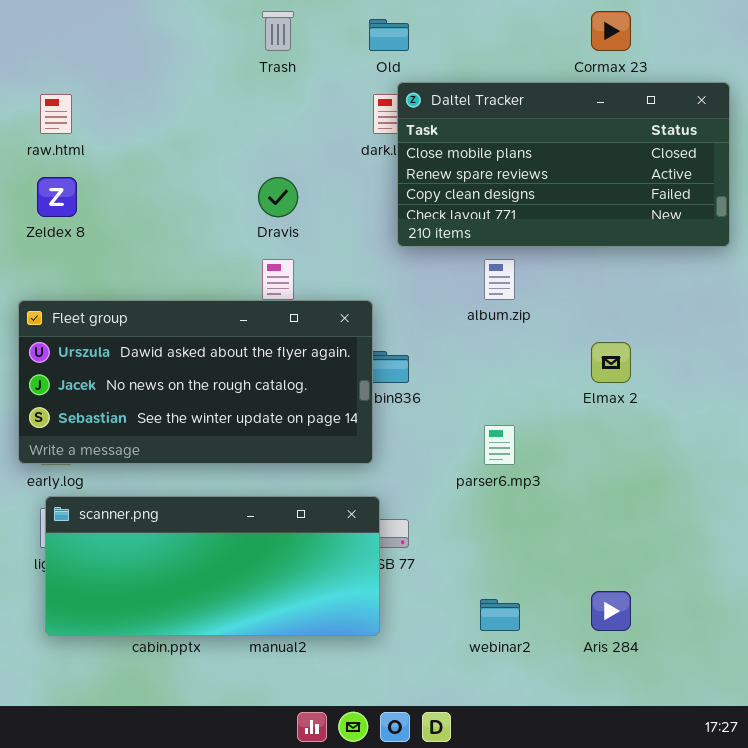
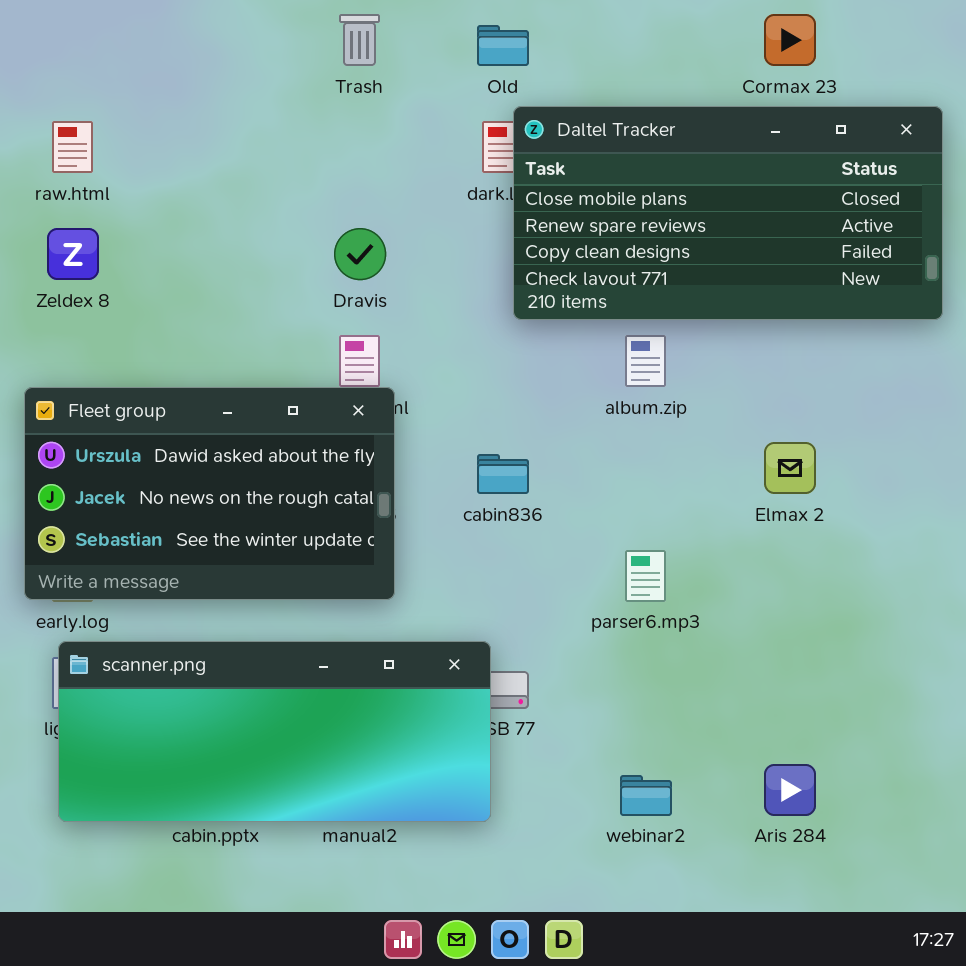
Fleet group: [18,300,373,464] -> [24,387,395,600], resized

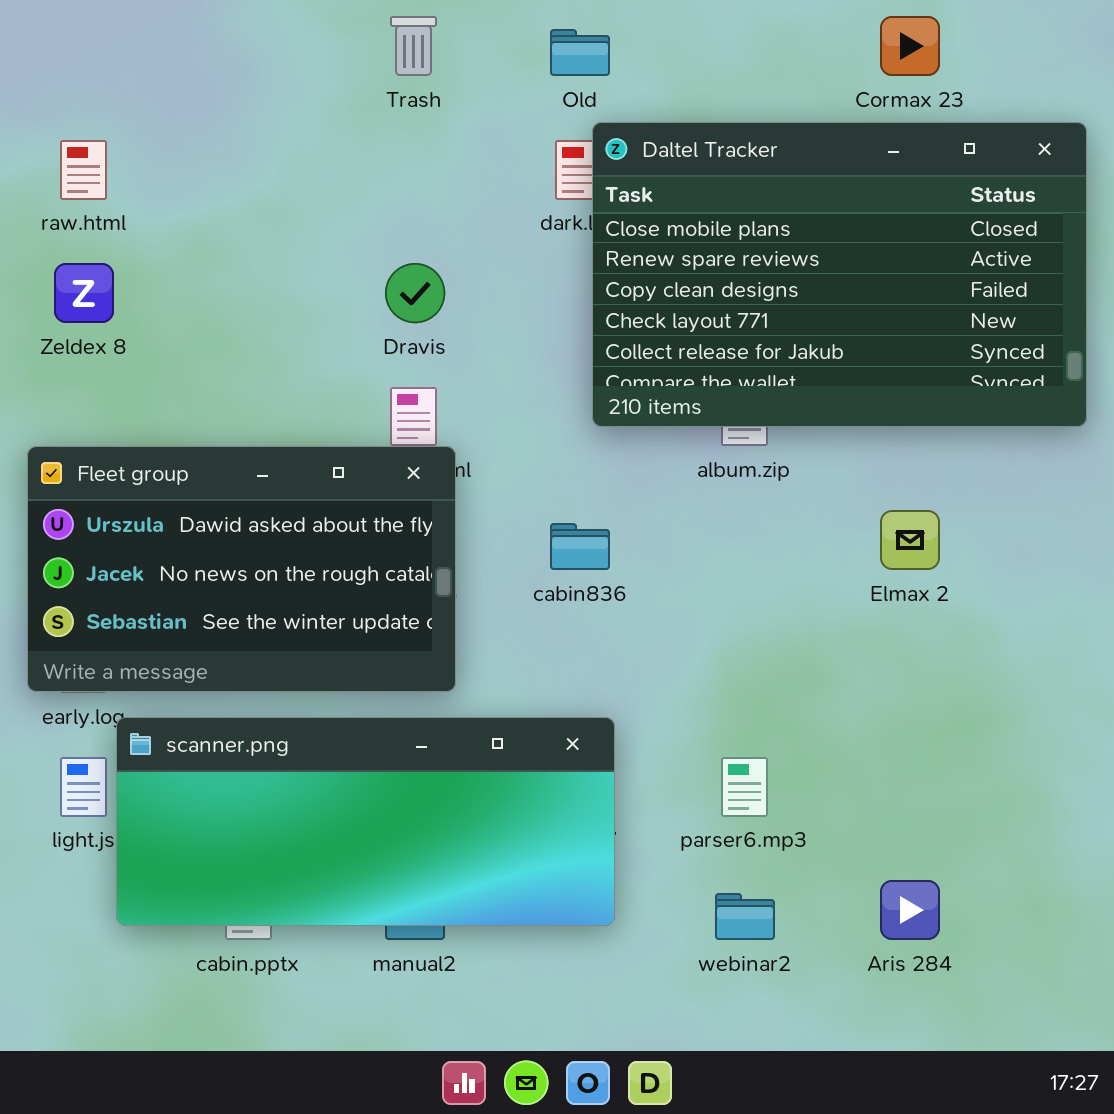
Daltel Tracker: [513,106,943,320] -> [592,122,1087,427], resized
parser6.mp3: [625,550,666,602] -> [721,757,768,817], moved
scanner.png: [58,641,491,822] -> [116,717,615,926], moved

